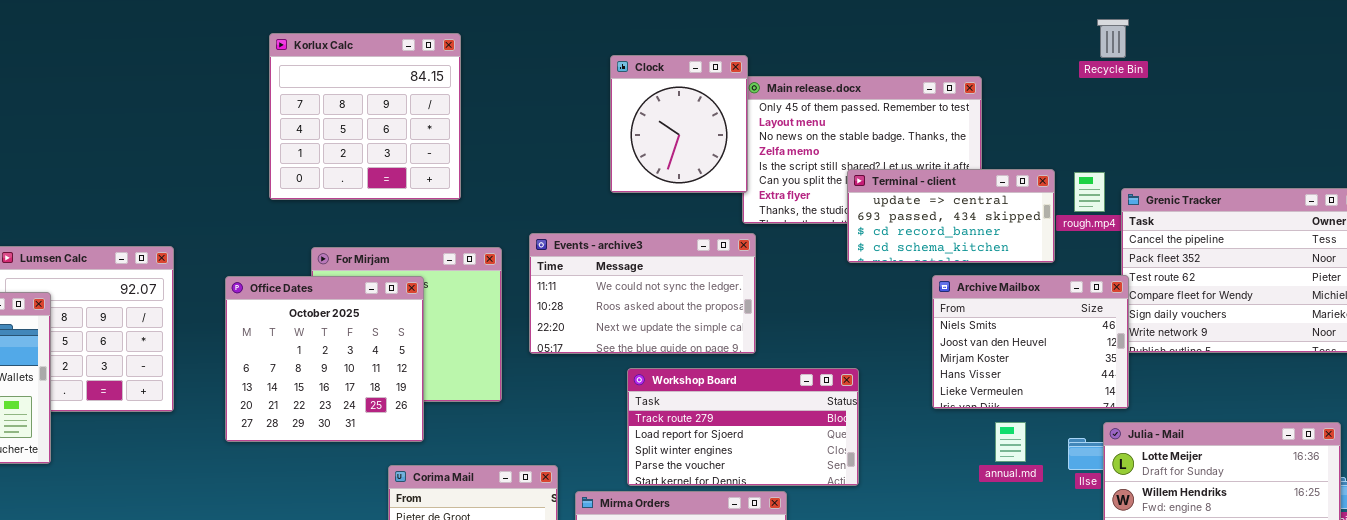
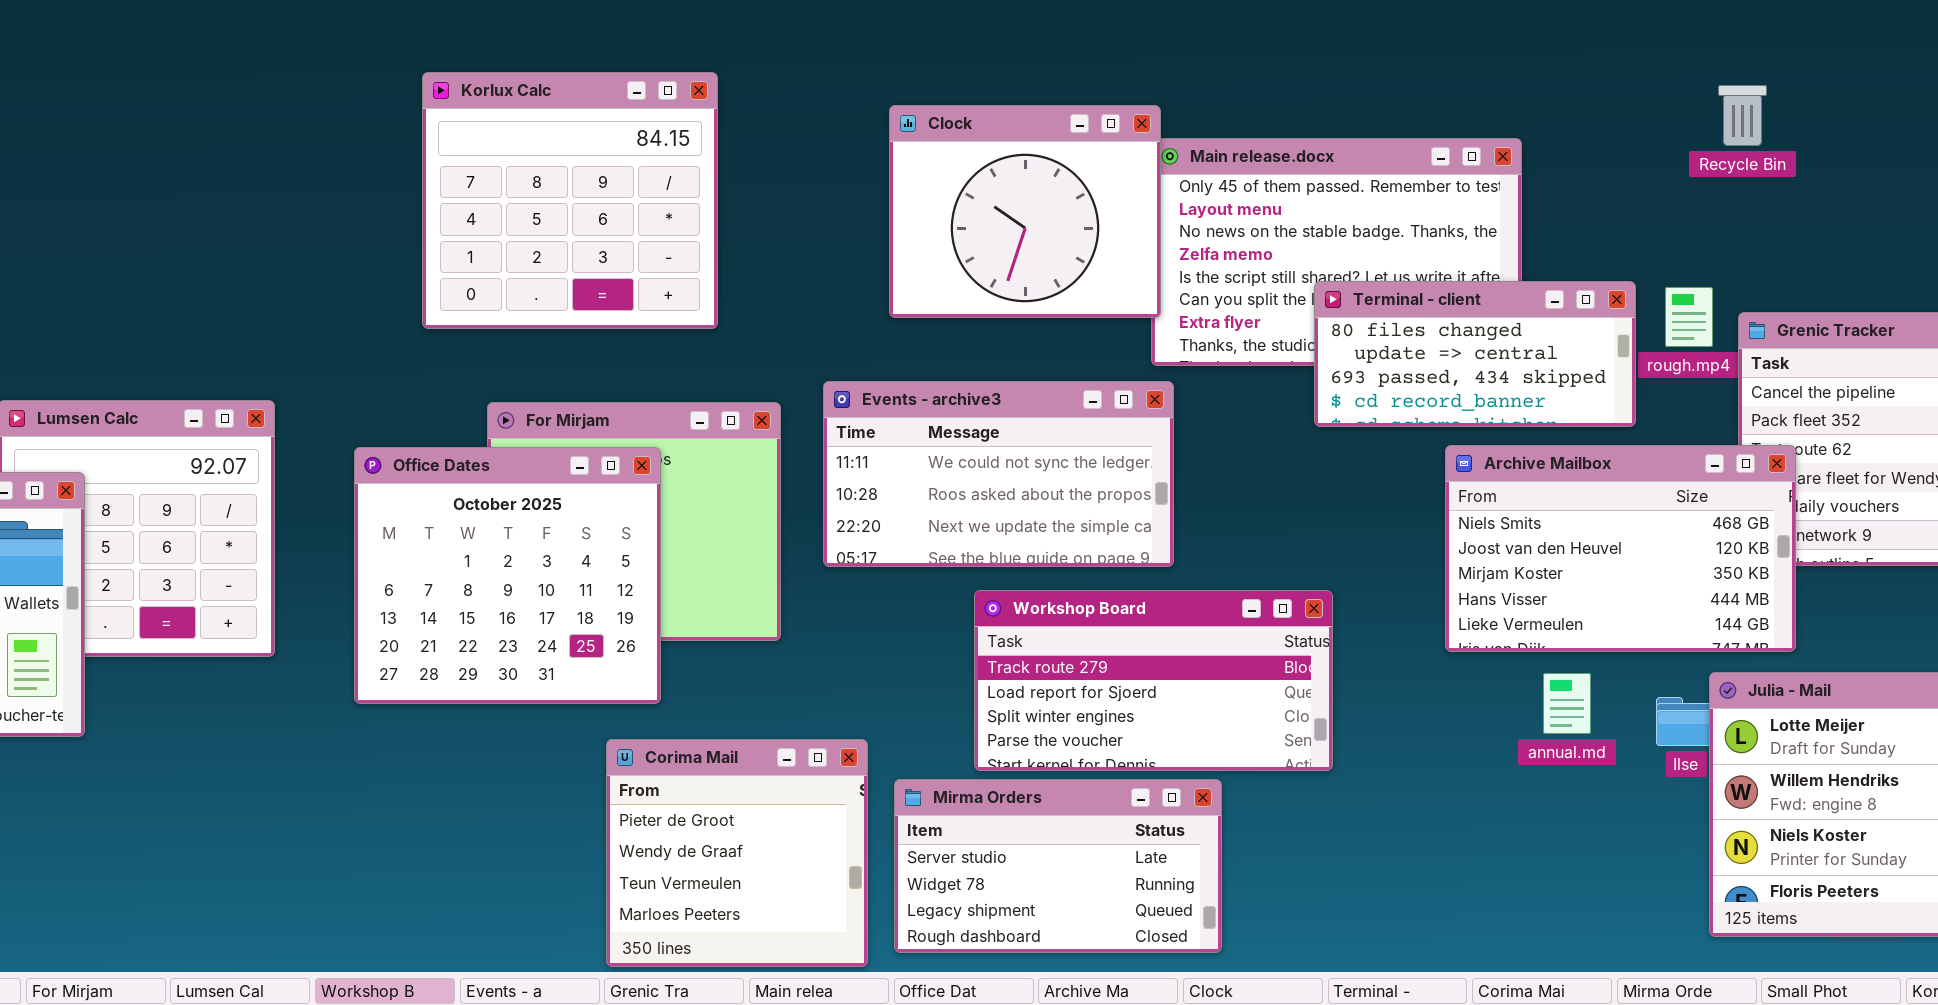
Recycle Bin: [1097,19,1129,58] -> [1718,85,1767,146], moved
Clock: [610,55,748,193] -> [889,105,1161,318], resized
Terminal - client: [847,169,1055,263] -> [1314,281,1636,427], scrolled up 1 row
Archive Mailbox: [932,275,1129,409] -> [1445,445,1796,652], resized

